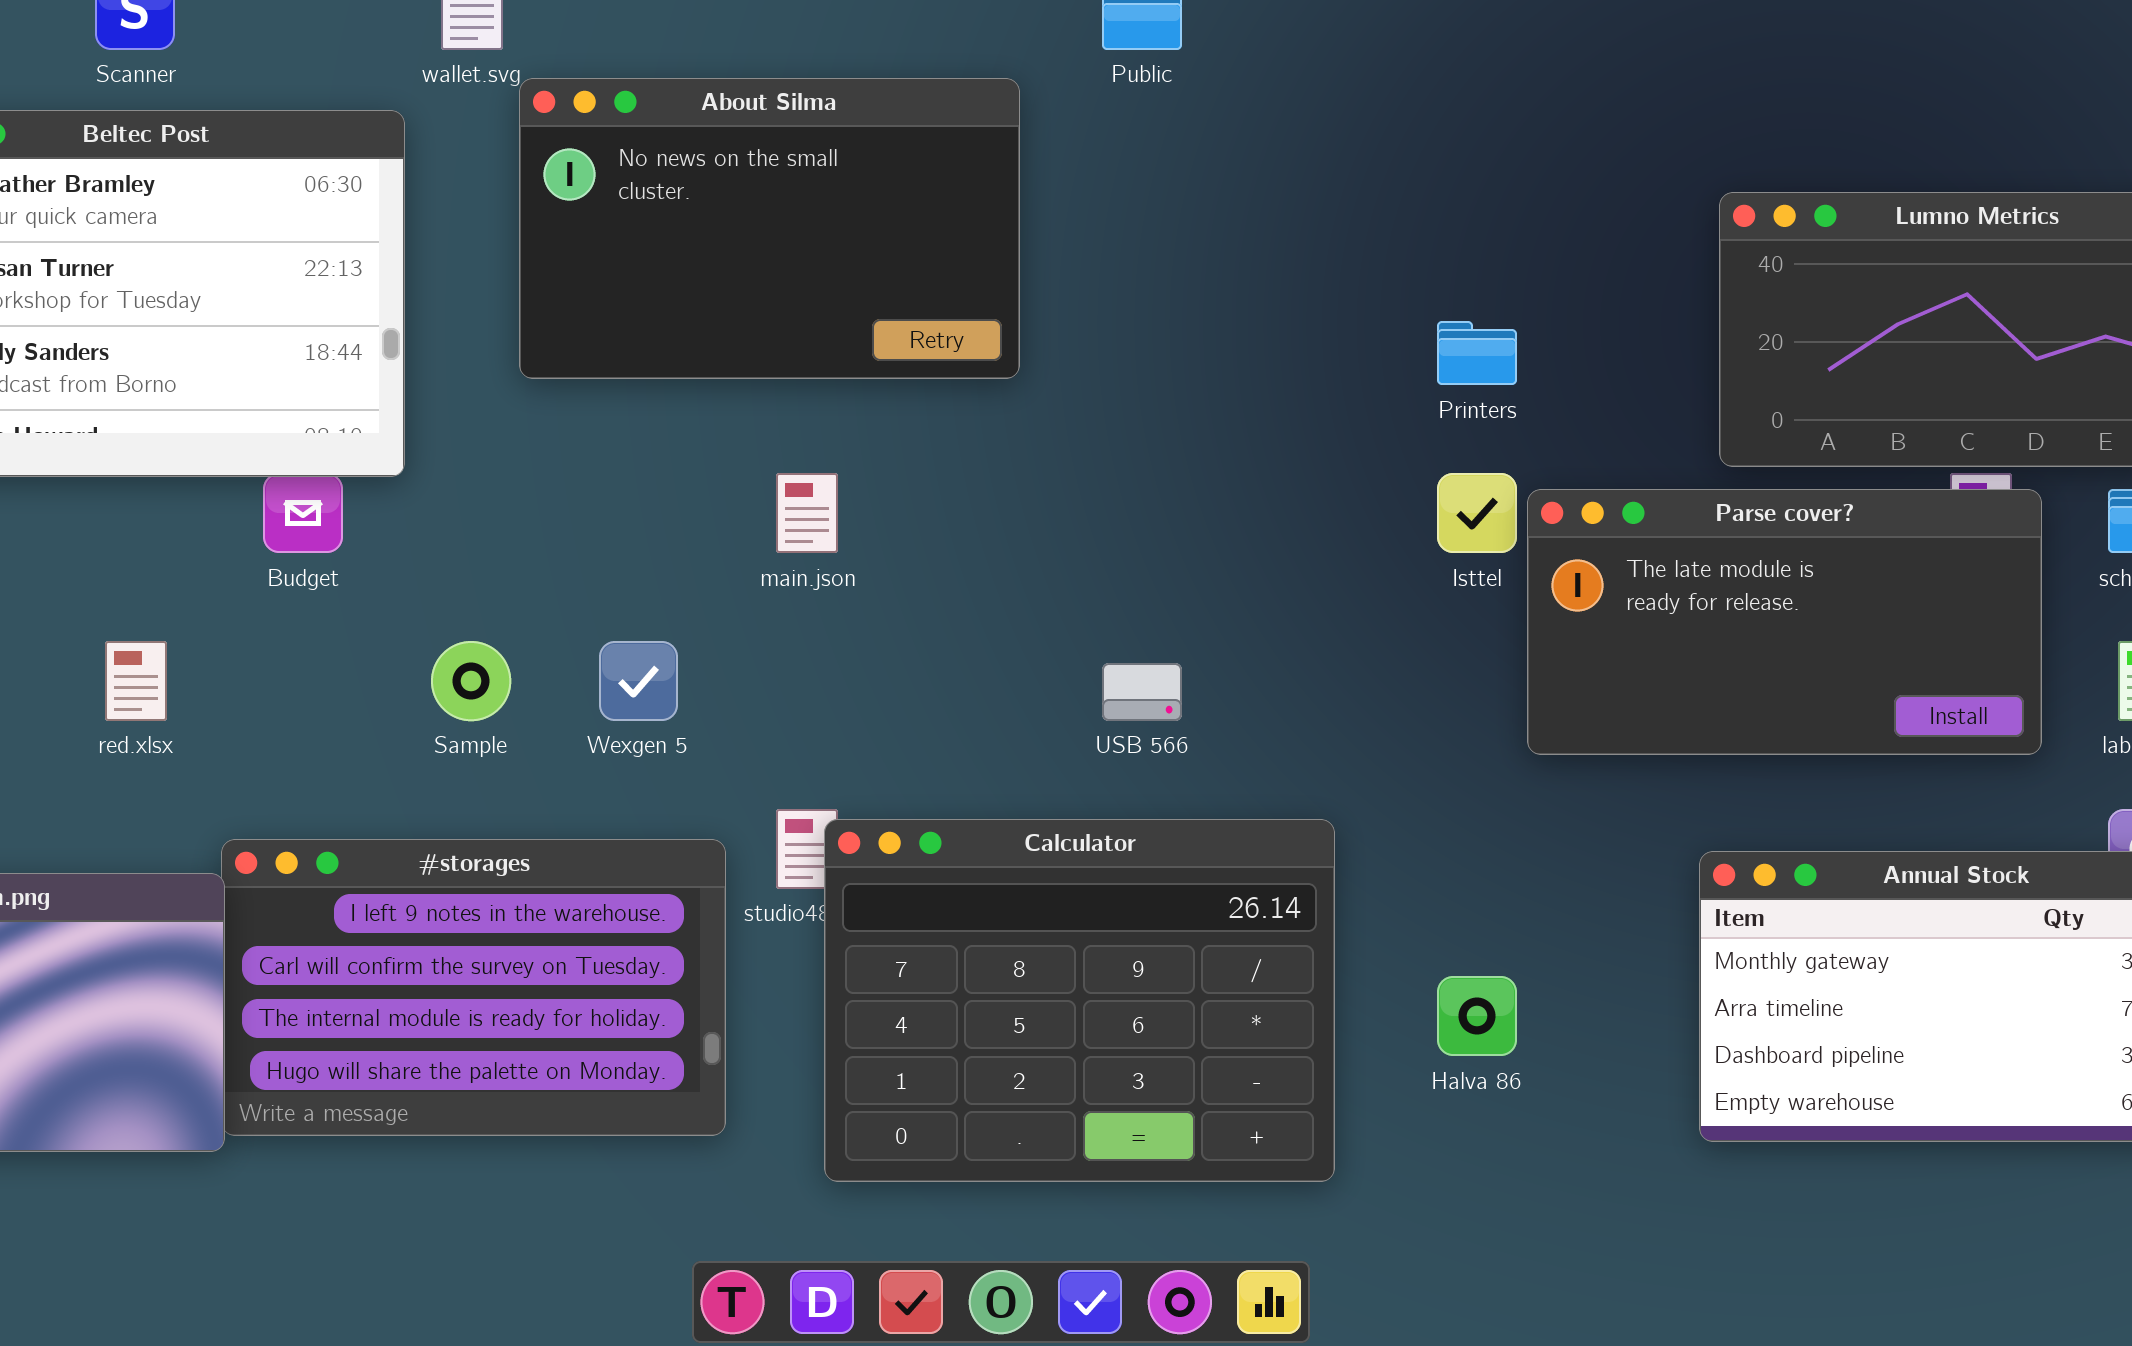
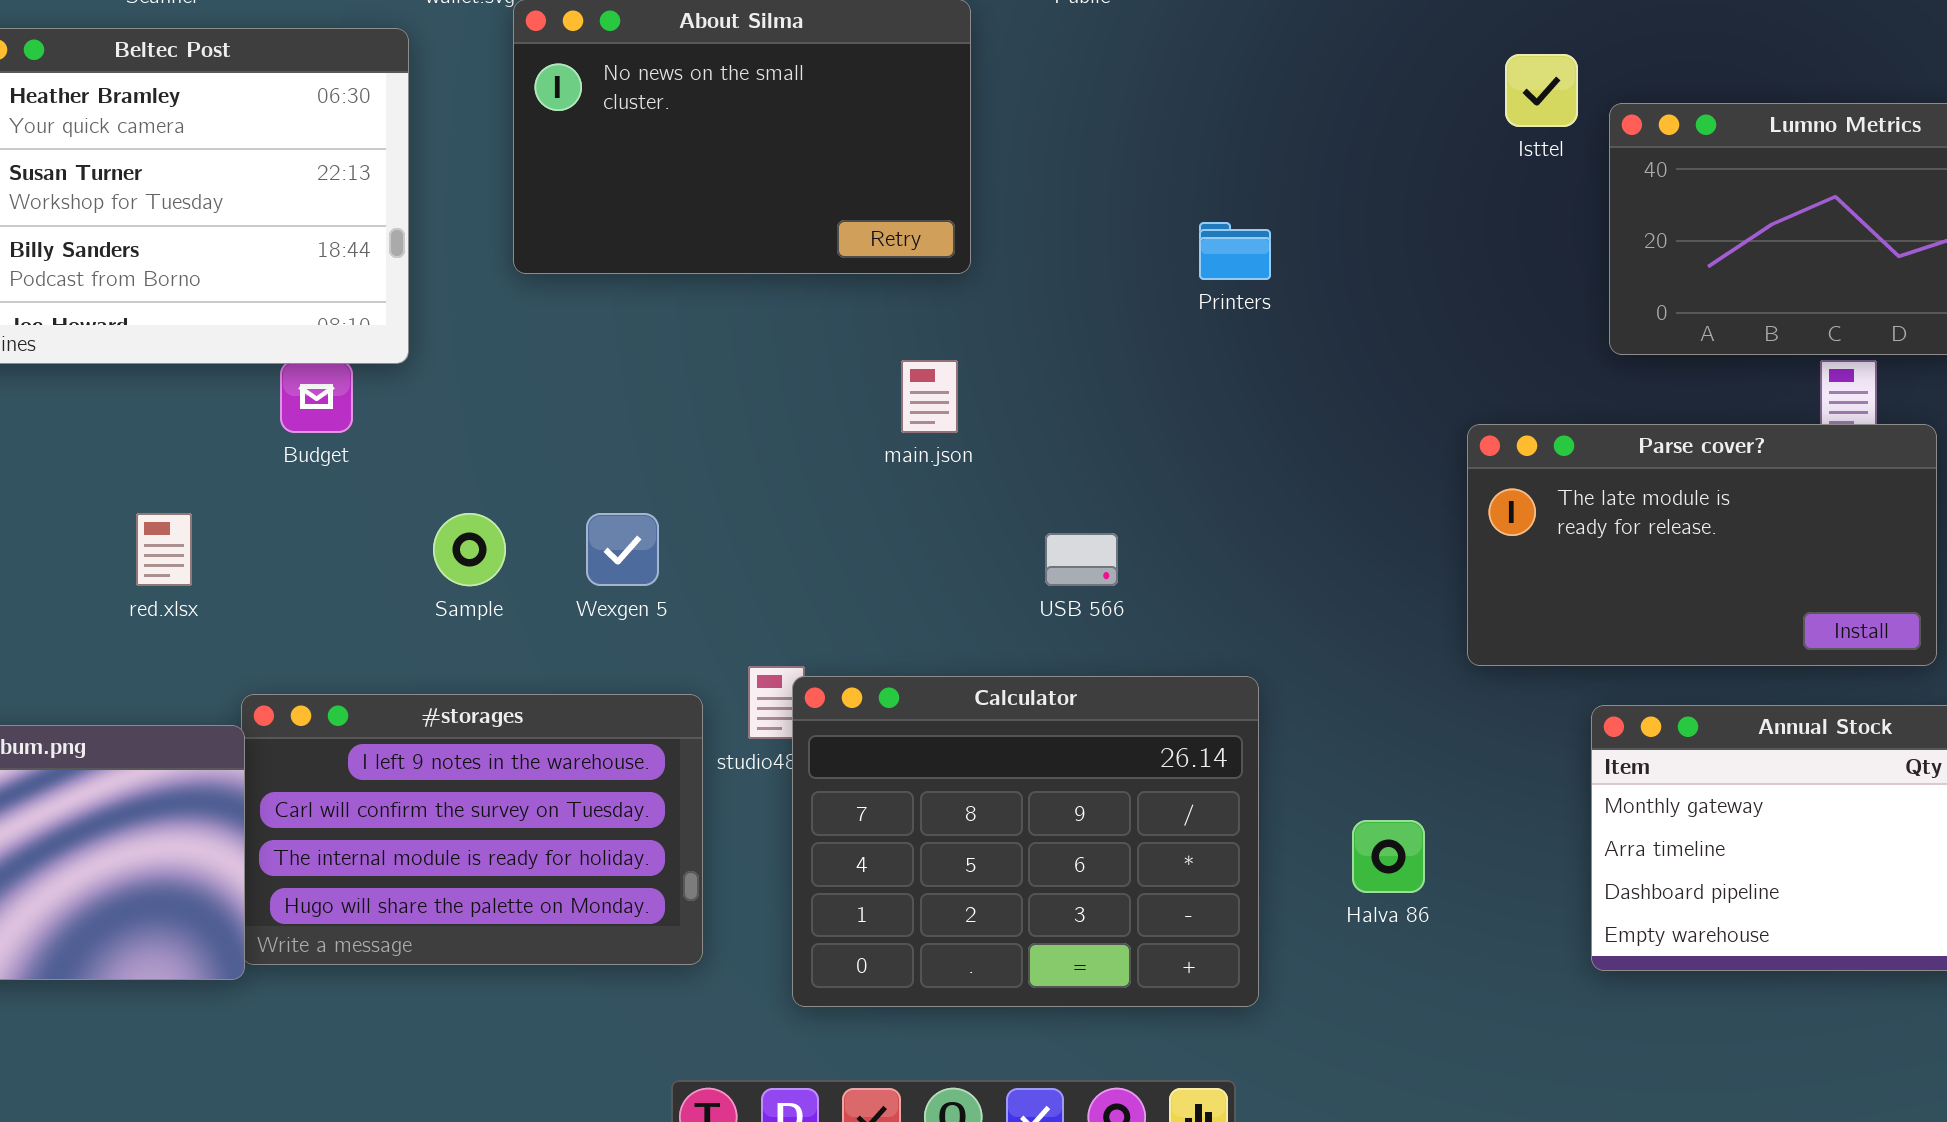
Printers: [1437,321,1517,385] -> [1199,222,1271,280], moved
main.json: [776,473,838,553] -> [901,360,958,433], moved
Isttel: [1437,473,1517,553] -> [1505,54,1578,127], moved
Parse cover?: [1527,489,2042,755] -> [1467,424,1937,666], moved

